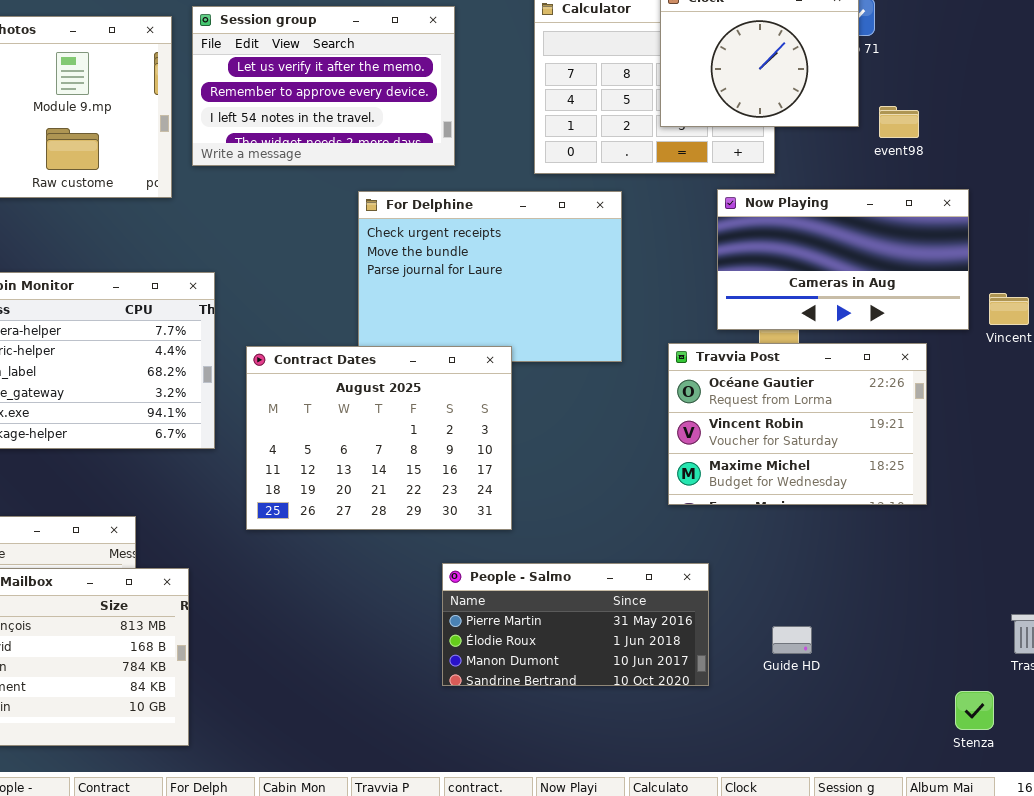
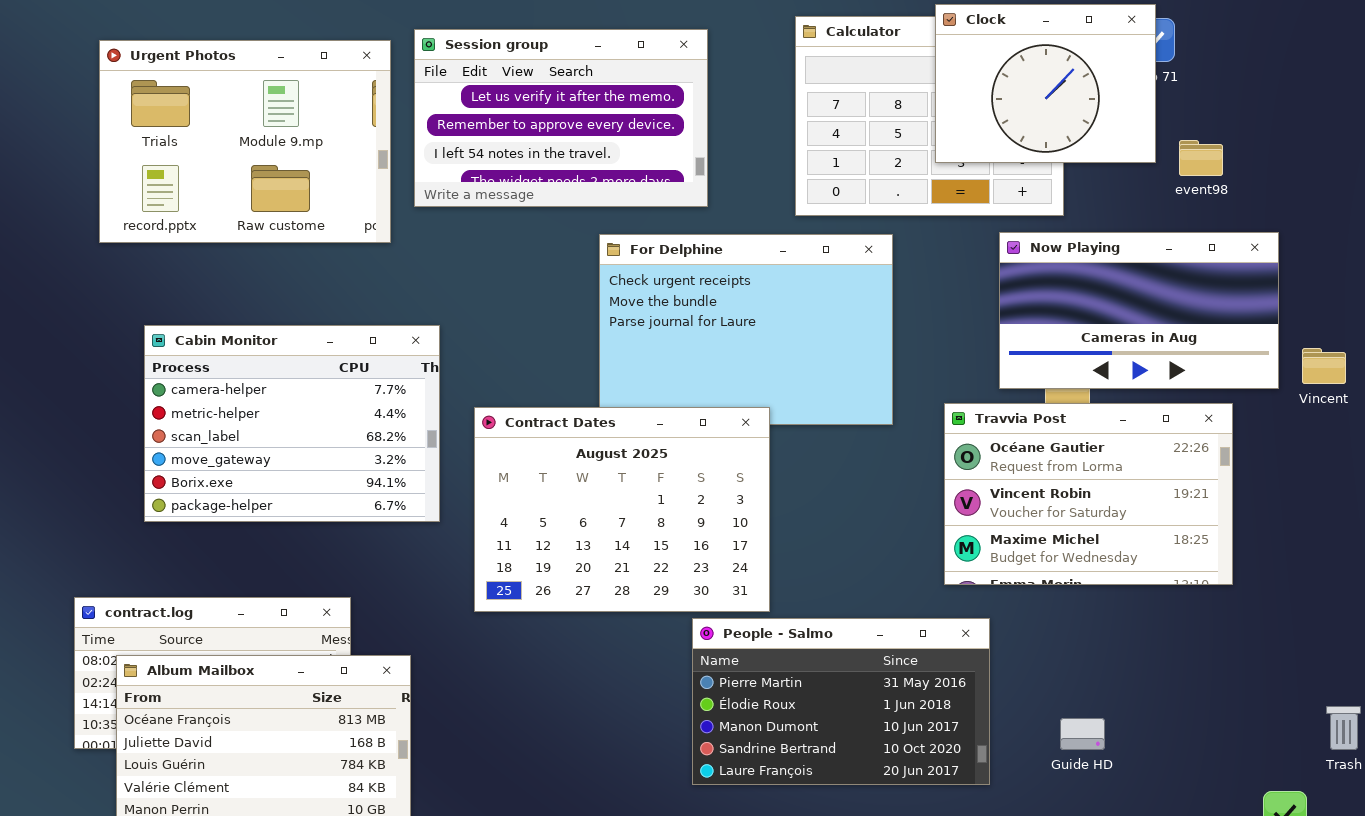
People - Salmo: [442,563,709,686] -> [692,618,990,785], resized

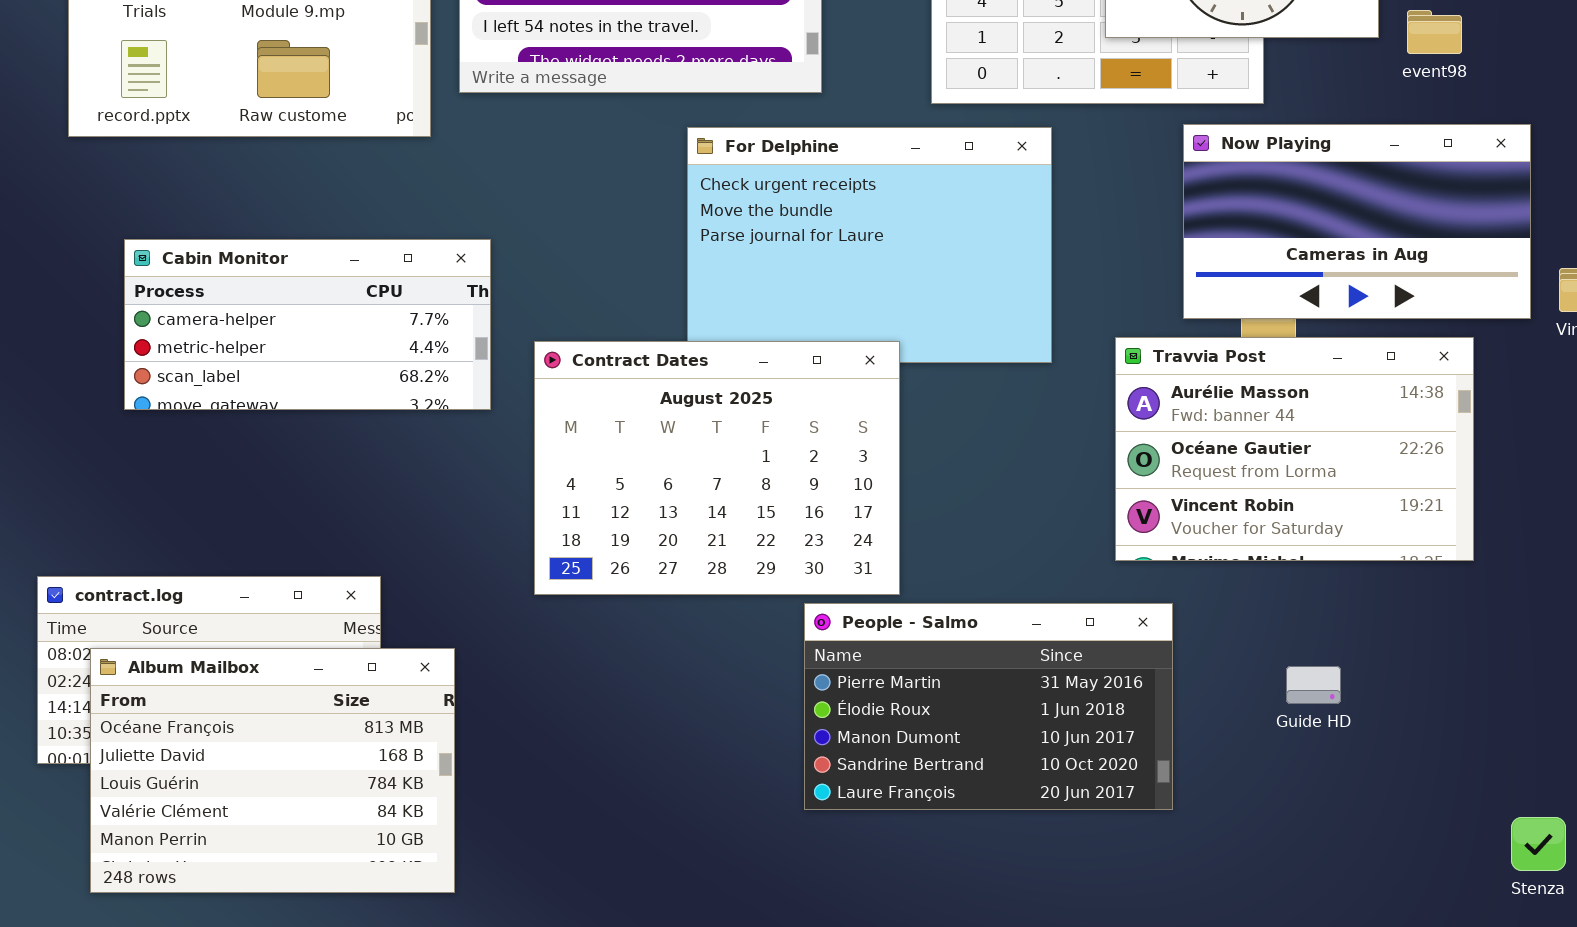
Cabin Monitor: [144,325,440,522] -> [124,239,491,410], resized
Travvia Post: [944,403,1233,585] -> [1115,337,1474,561], scrolled up 1 row
Guide HD: [1060,718,1105,750] -> [1286,666,1341,704], moved

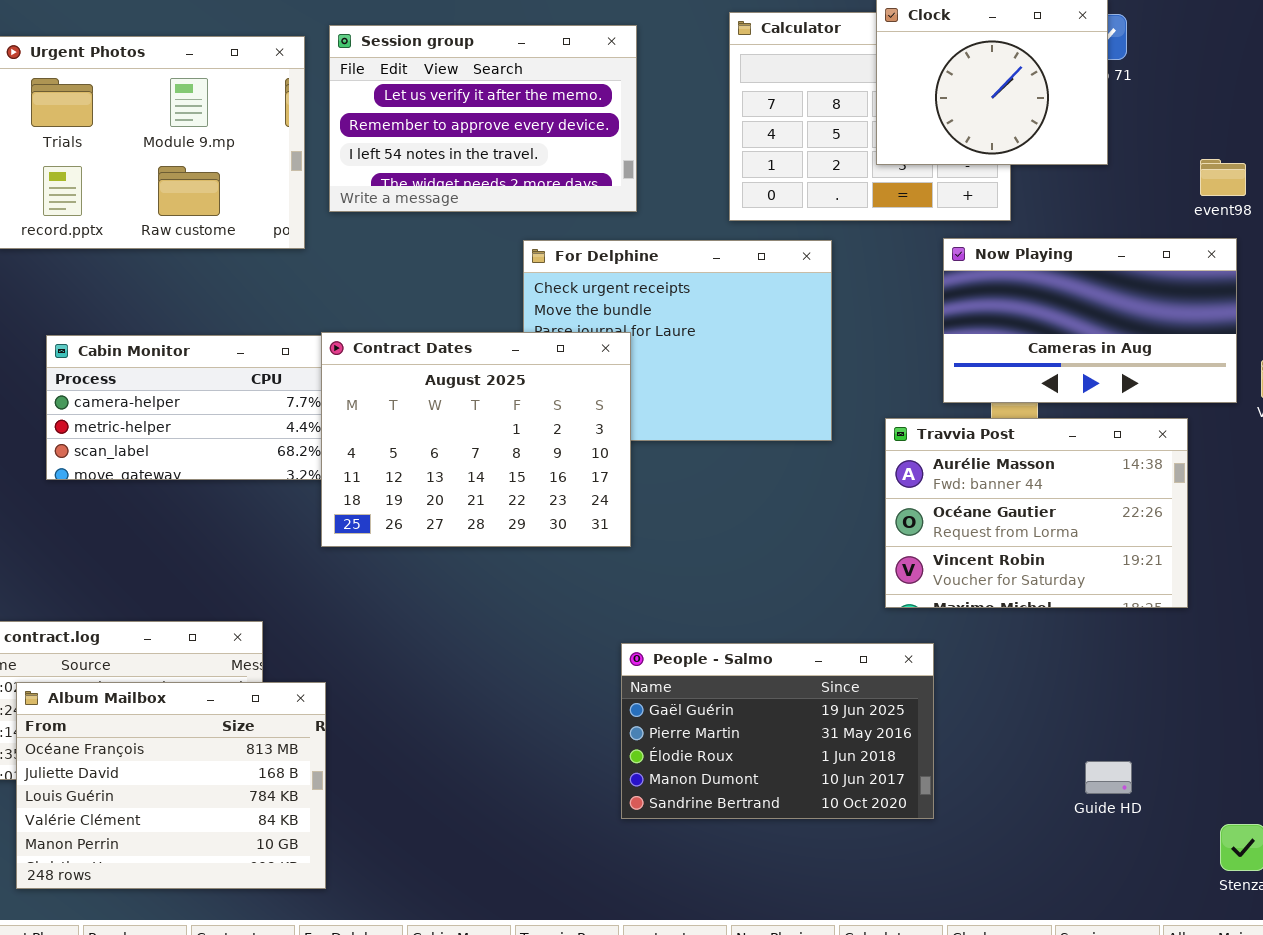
event98: [1407,10,1462,54] -> [1200,159,1246,196], moved
Contract Dates: [534,341,900,595] -> [321,332,631,547], moved
People - Salmo: [804,603,1173,810] -> [621,643,934,819], scrolled up 1 row
Guide HD: [1286,666,1341,704] -> [1085,761,1132,794], moved

